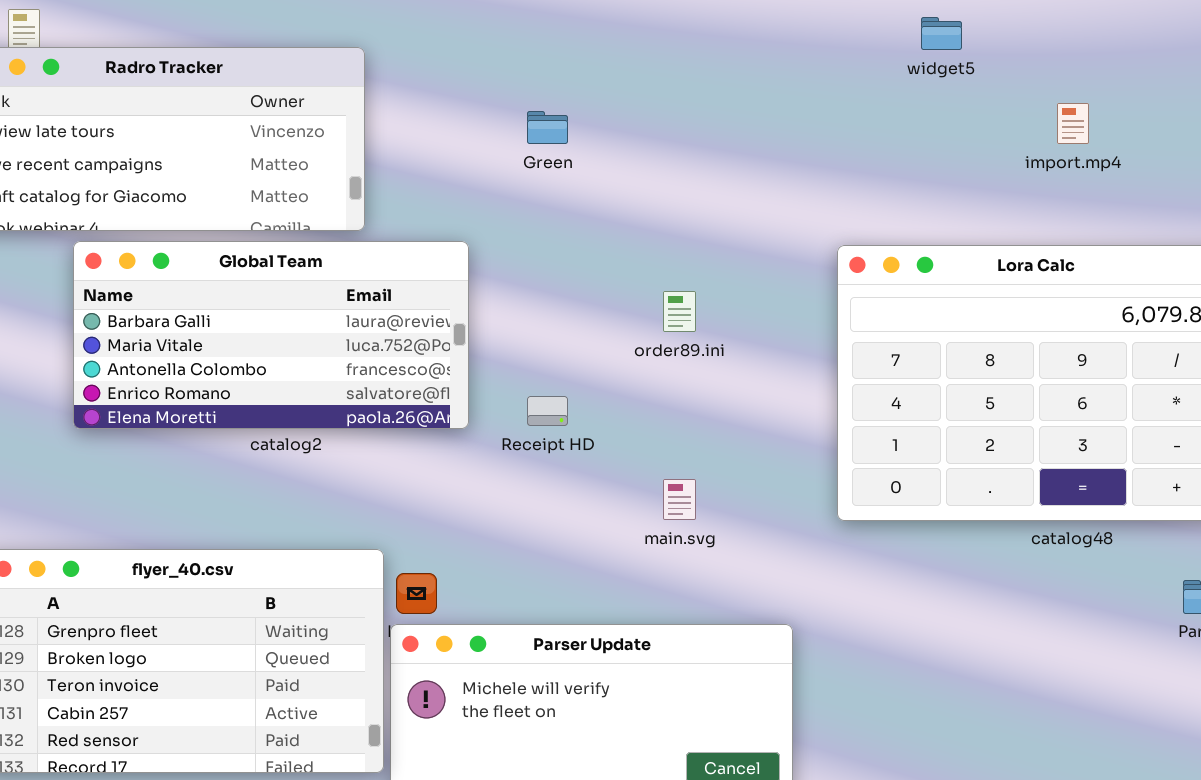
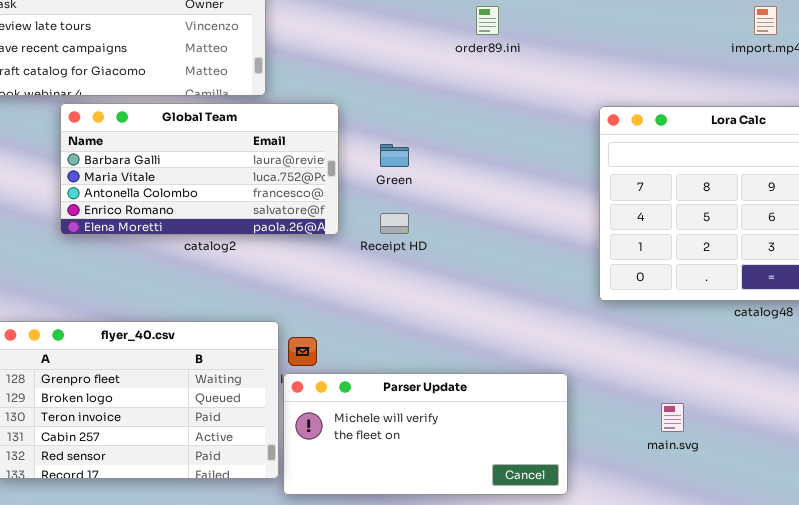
Green: [527,111,568,144] -> [380,144,409,167], moved
order89.ini: [663,291,696,332] -> [476,6,499,35], moved
main.svg: [663,479,696,520] -> [661,403,684,432], moved

